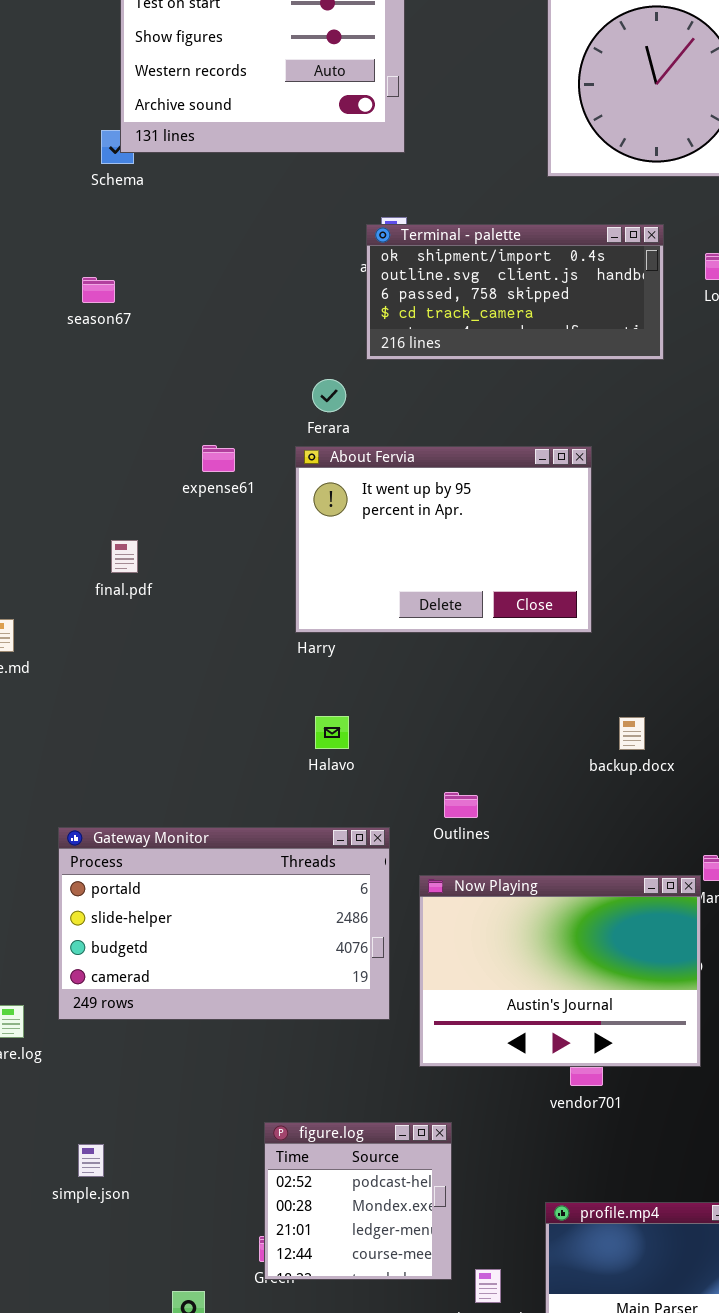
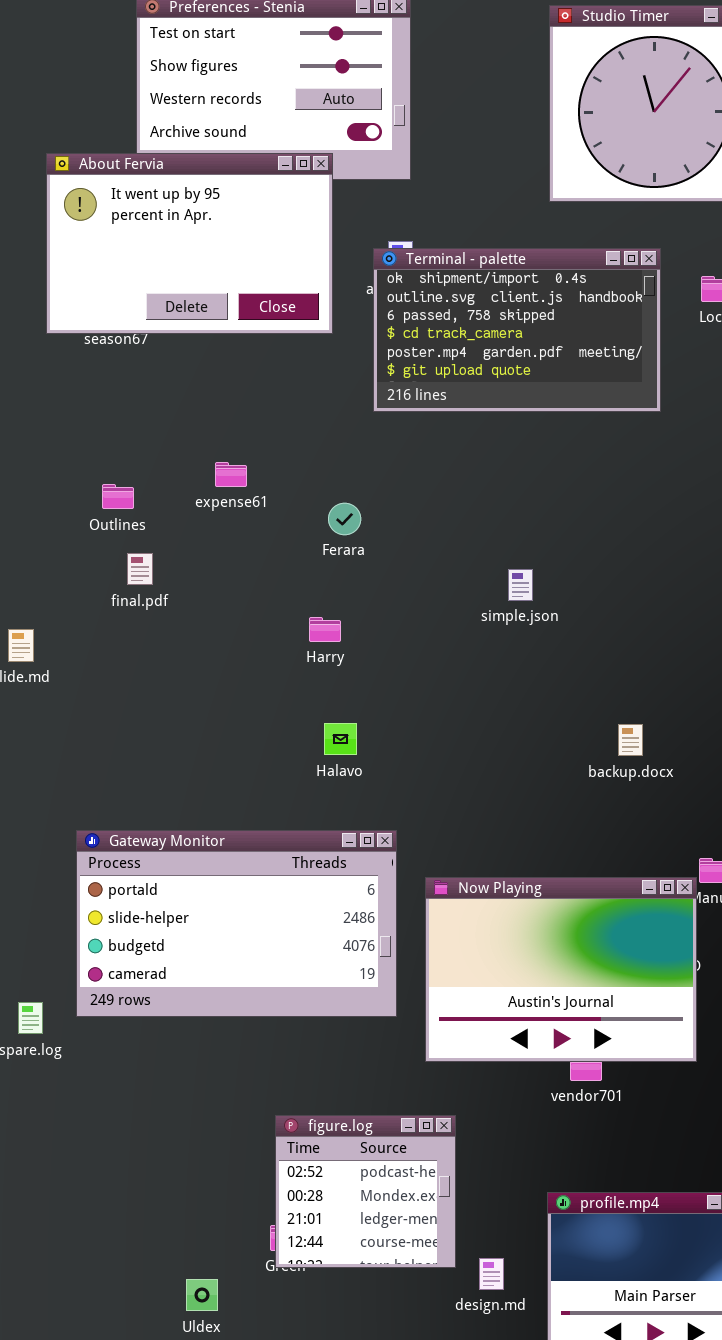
Terminal - palette: [366,224,664,360] -> [373,248,661,412], resized
Ferara: [312,379,346,412] -> [328,503,361,535], moved
About Fervia: [295,446,592,633] -> [46,153,333,334], moved
Outlines: [444,792,478,818] -> [102,484,134,509], moved
simple.json: [78,1144,104,1177] -> [508,569,533,601], moved

